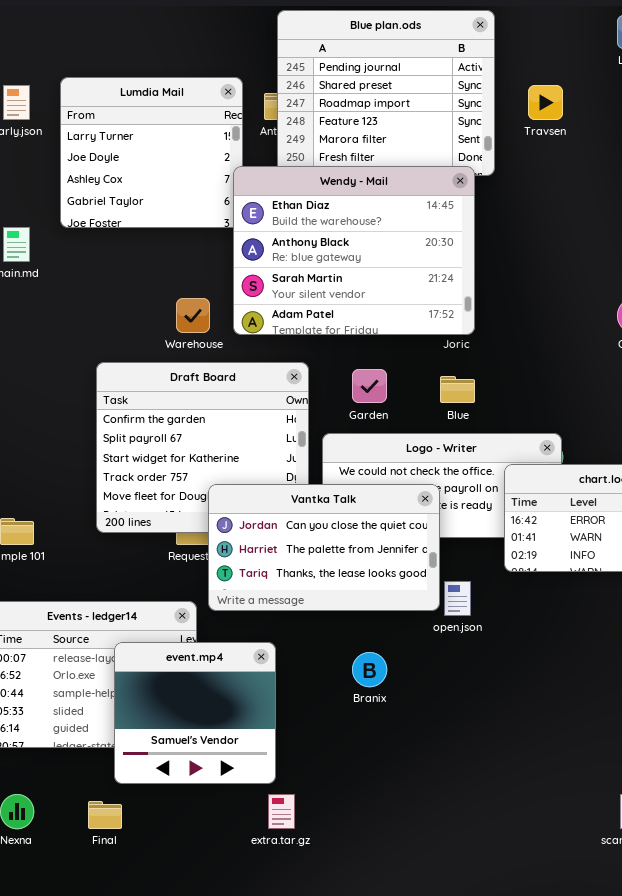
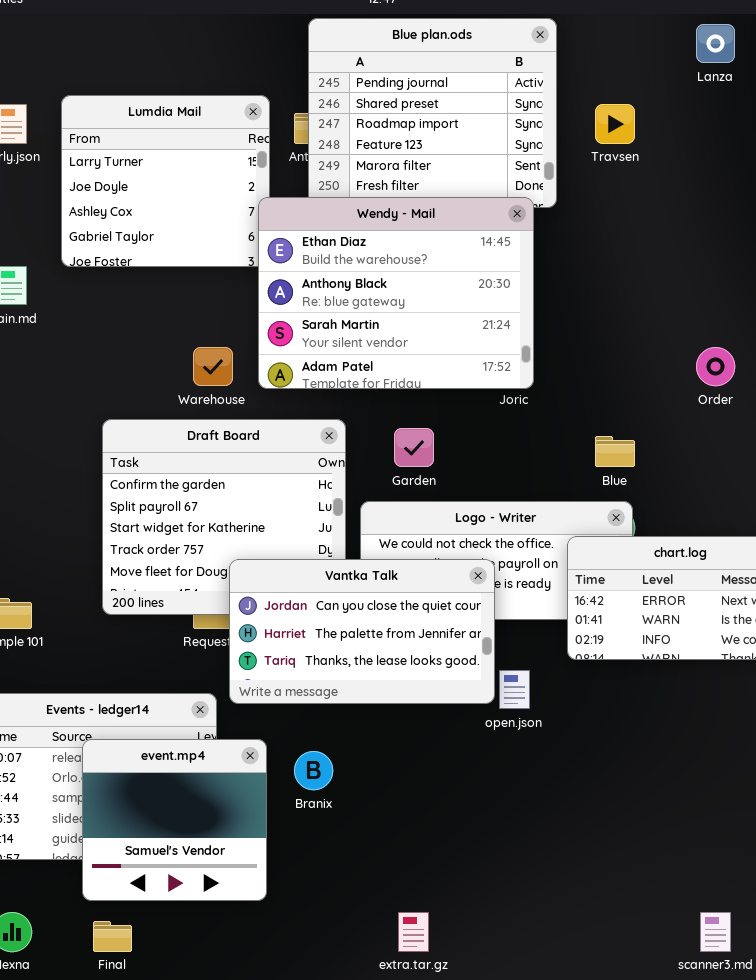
Blue: [440,376,475,403] -> [595,436,635,467], moved
event.mp4: [114,642,276,784] -> [82,739,267,901], moved
Branix: [352,652,387,687] -> [294,751,333,790], moved
extra.tar.gz: [268,794,295,829] -> [398,912,429,952], moved

